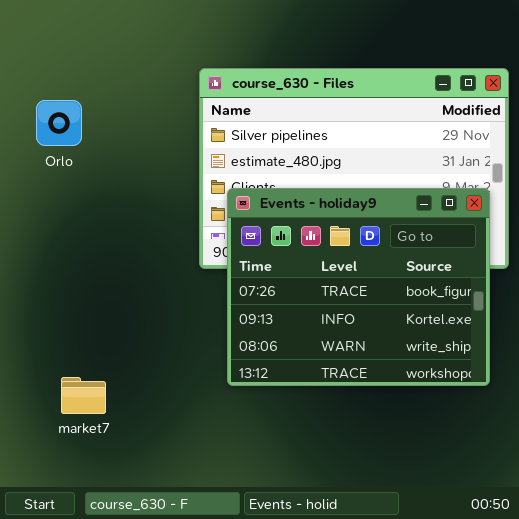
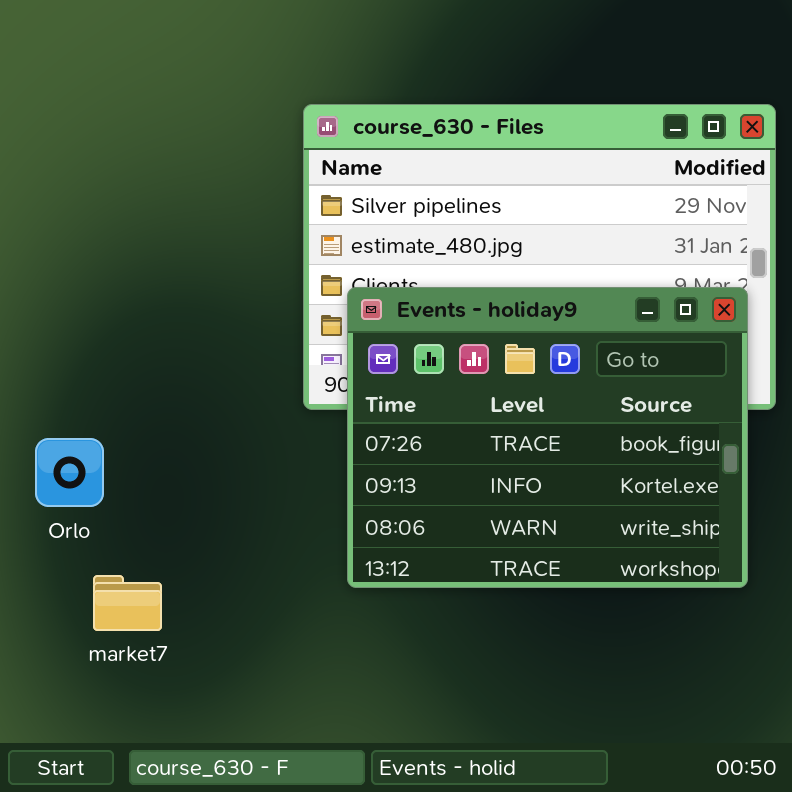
Orlo: [36,100,82,146] -> [35,438,104,507], moved

